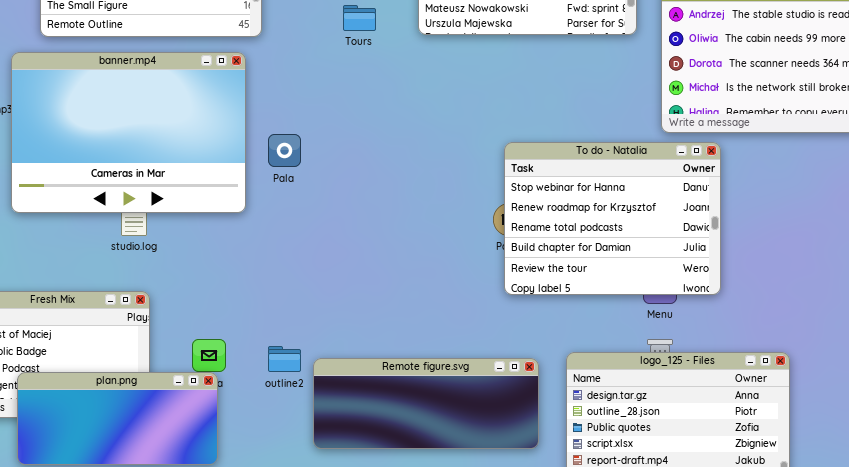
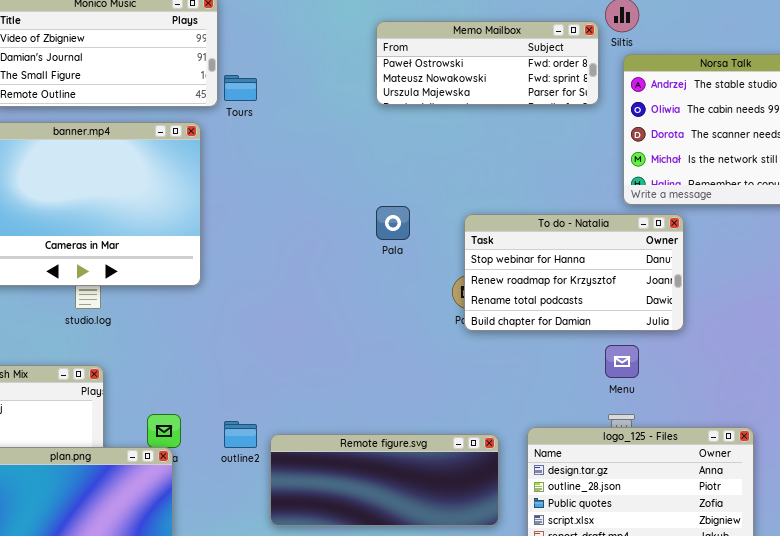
Tours: [343,5,376,31] -> [224,75,257,101], moved
Pala: [268,134,301,167] -> [376,206,410,240], moved
To do - Natalia: [504,142,721,295] -> [464,214,684,331], resized

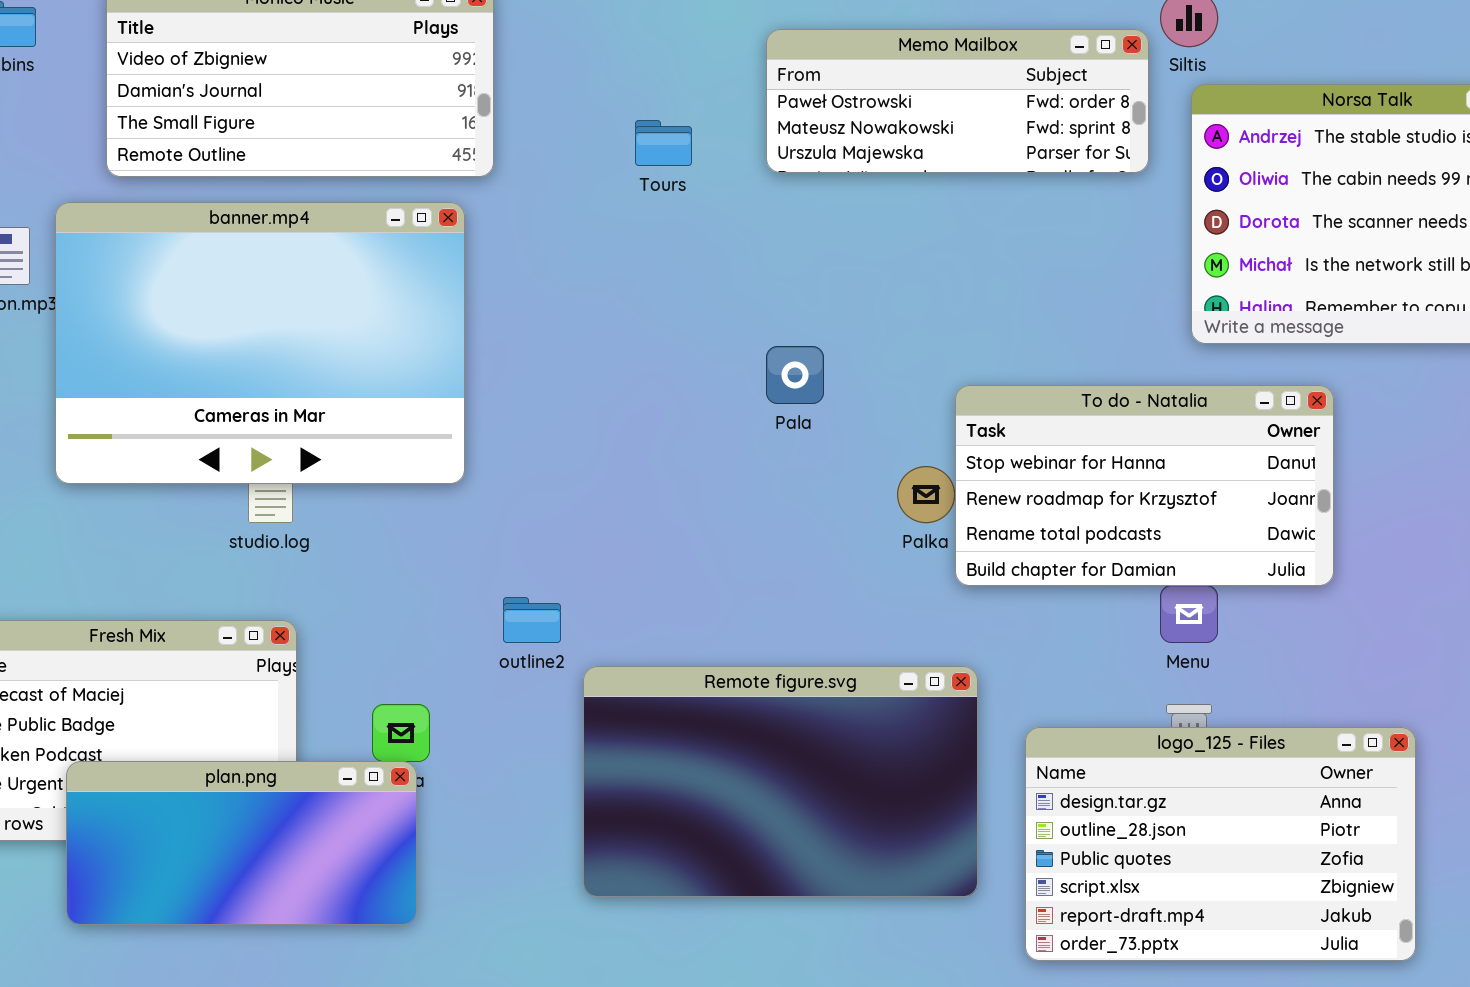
Tours: [224,75,257,101] -> [635,120,692,166], moved
To do - Natalia: [464,214,684,331] -> [955,385,1334,586], moved
outline2: [224,421,257,448] -> [503,597,561,643], moved
Remote figure.svg: [270,434,499,526] -> [583,666,978,897], resized

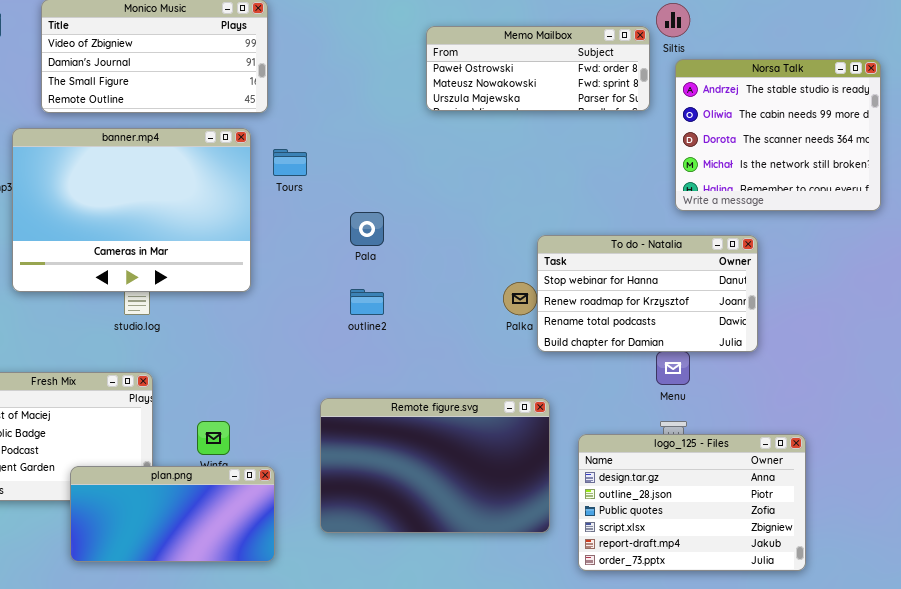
Tours: [635,120,692,166] -> [273,149,307,176], moved
Pala: [766,346,824,404] -> [350,212,384,246], moved
outline2: [503,597,561,643] -> [350,289,384,315], moved
plan.png: [66,761,417,925] -> [70,466,275,562], moved

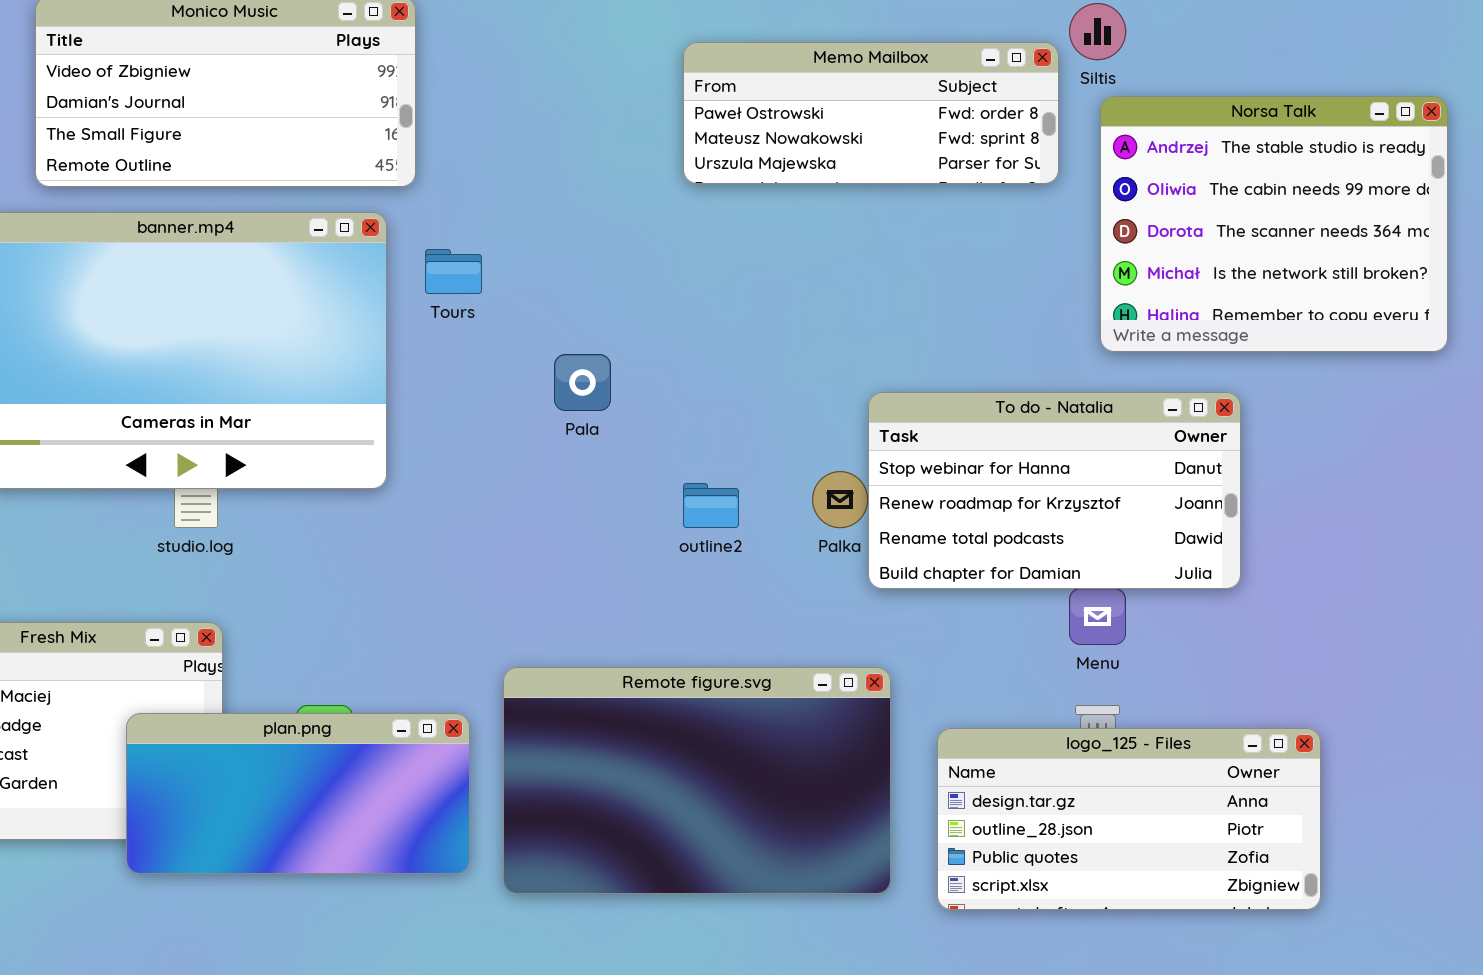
outline2: [350,289,384,315] -> [683,483,739,528], moved
logo_125 - Files: [578,434,806,571] -> [937,728,1321,910], resized
plan.png: [70,466,275,562] -> [126,713,470,874], moved

